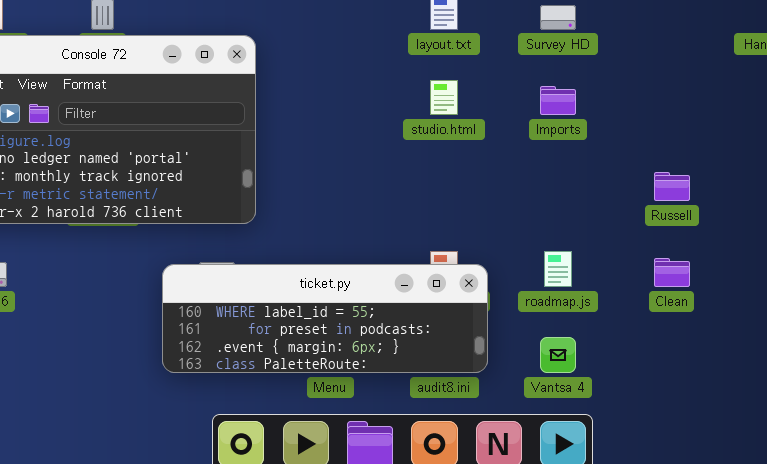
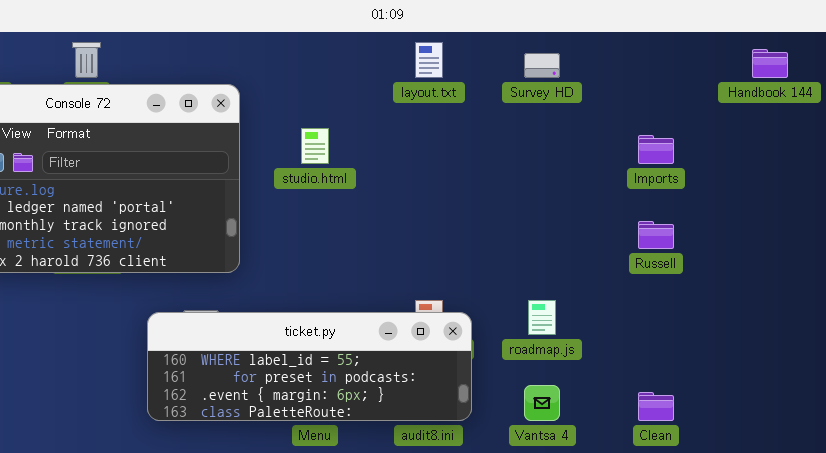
studio.html: [430,80,458,115] -> [301,128,329,164], moved
Imports: [540,86,576,115] -> [638,135,674,164], moved
Clean: [654,258,690,287] -> [638,392,674,421], moved

